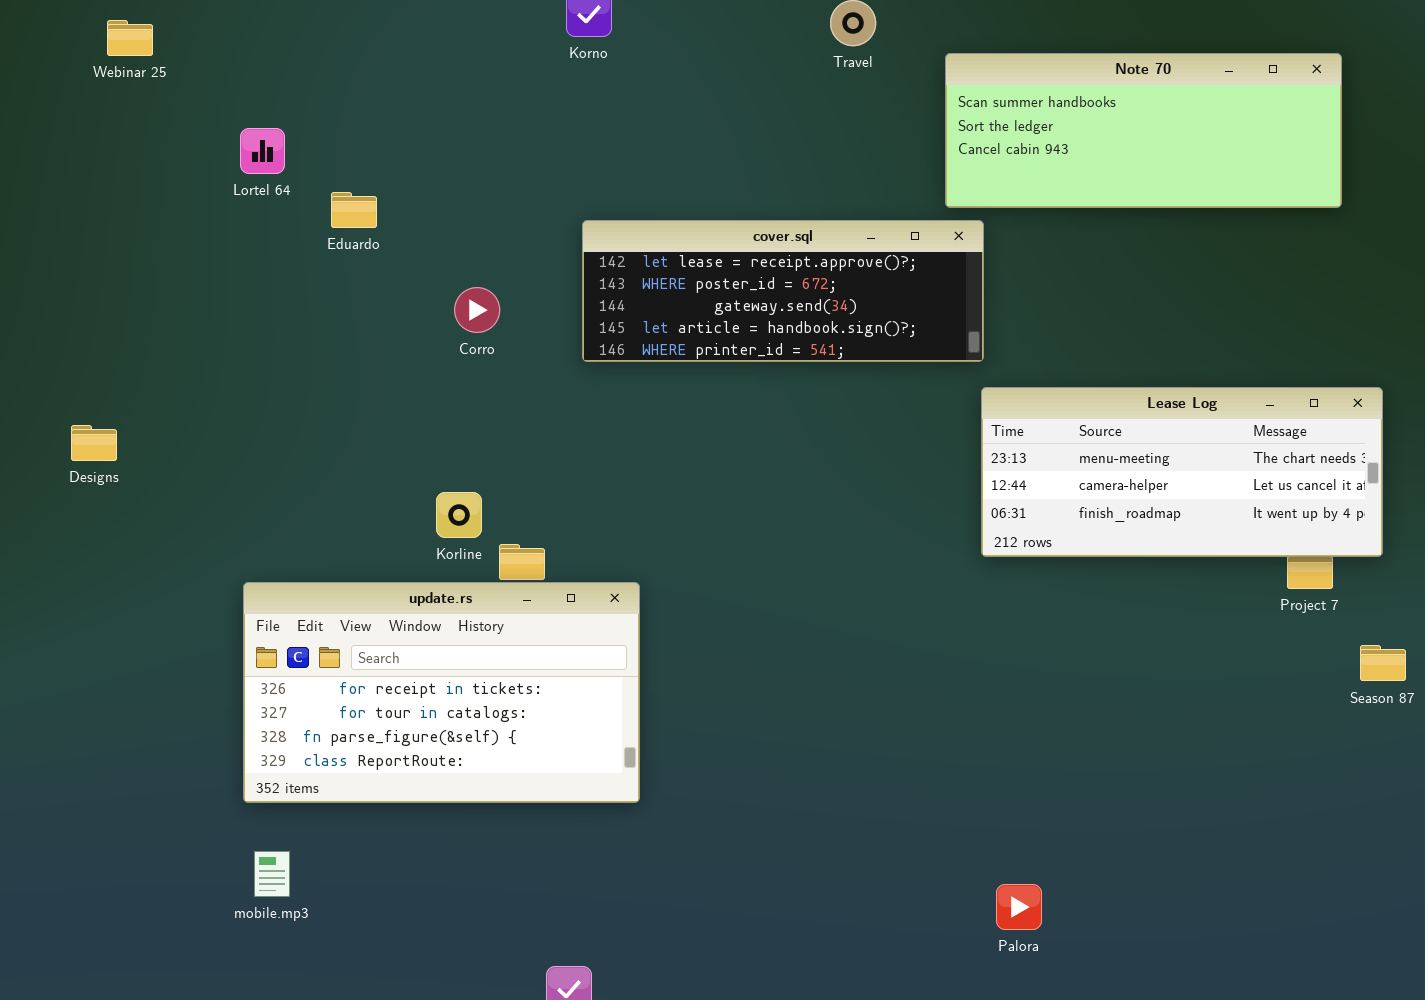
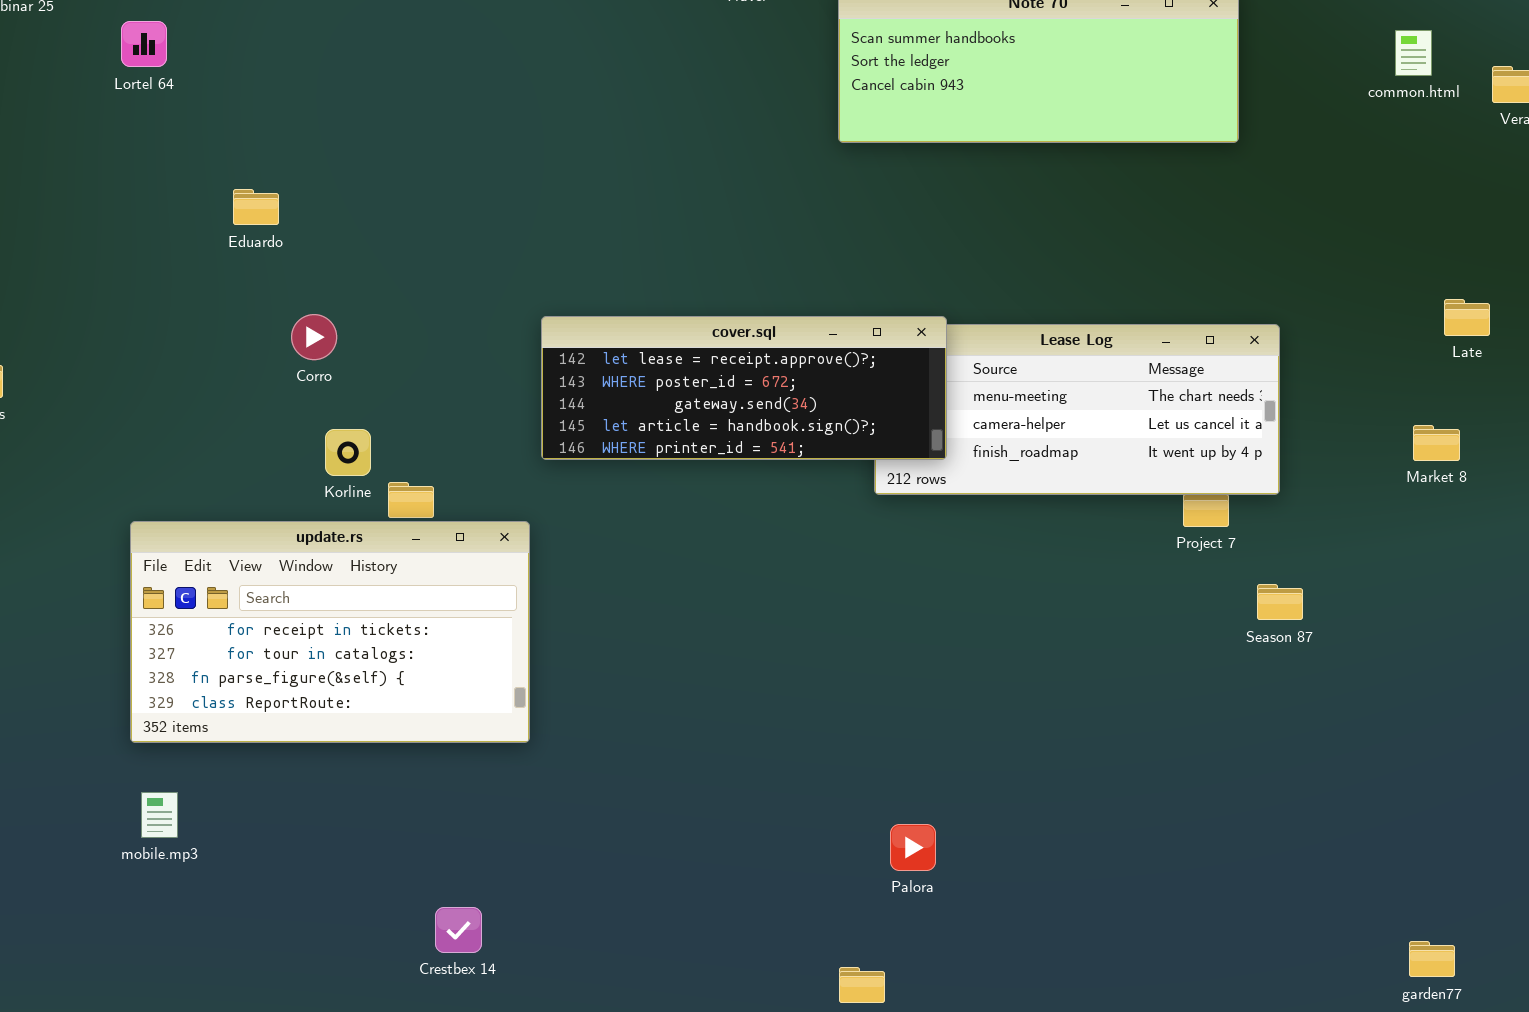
Lortel 64: [240,128,285,174] -> [121,21,167,67], moved
Eduardo: [331,192,377,228] -> [233,189,279,225], moved
cover.sql: [582,220,984,362] -> [541,316,947,460], moved
Corro: [454,287,500,333] -> [291,314,337,360], moved

